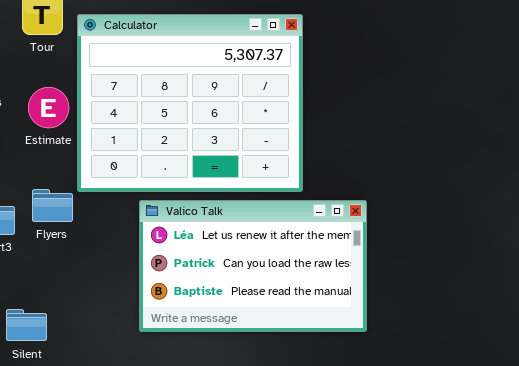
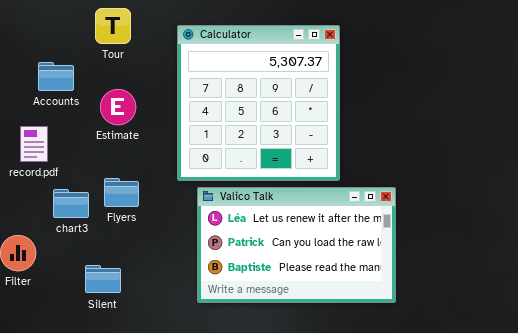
Calculator: [77,14,303,192] -> [177,25,340,181], resized
Silent: [6,309,47,341] -> [85,265,121,293], moved

